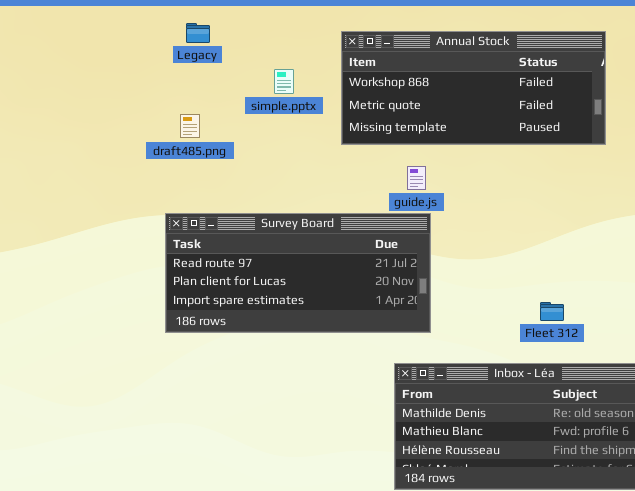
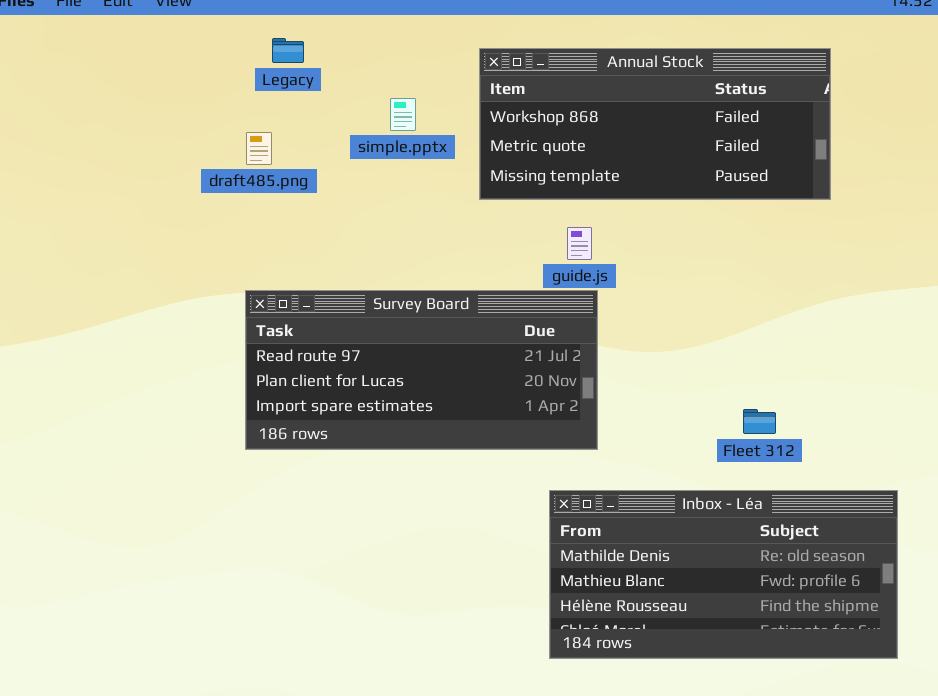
draft485.png: [180,114,200,138] -> [246,132,272,165], moved

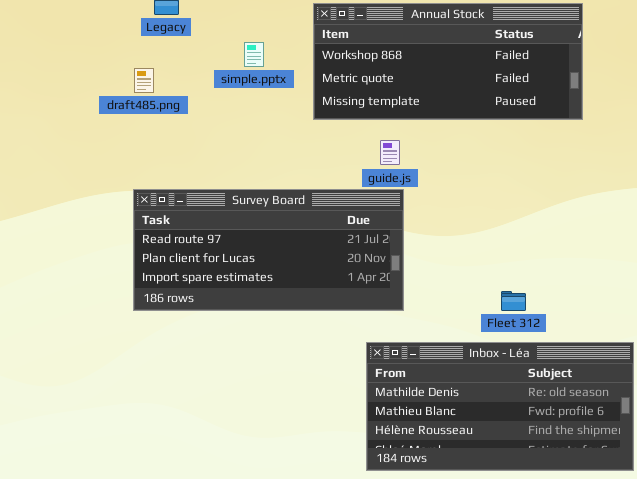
Fleet 312: [743,409,776,434] -> [501,291,526,311], moved

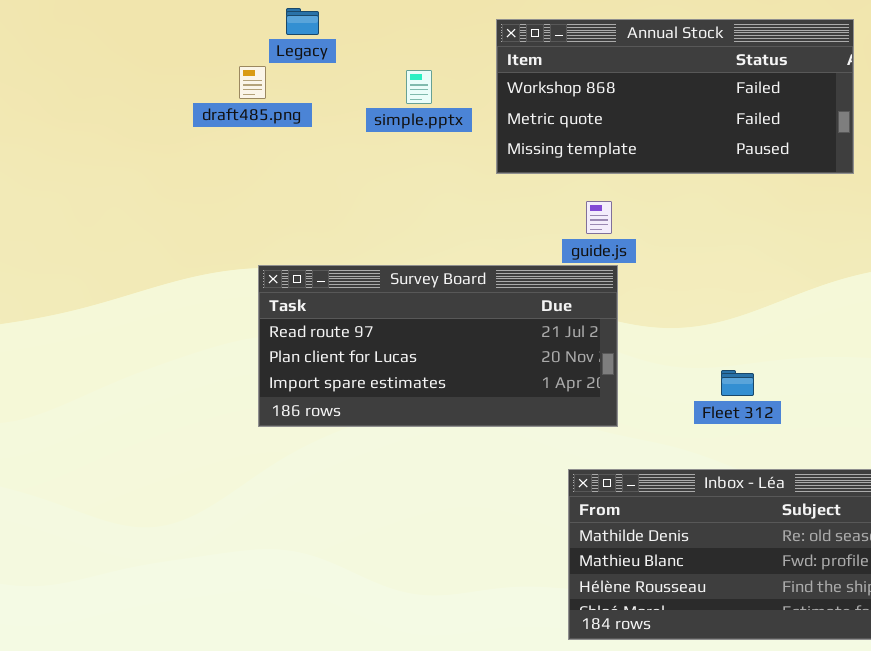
draft485.png: [134,68,154,93] -> [239,66,266,99], moved
Fleet 312: [501,291,526,311] -> [721,370,754,396], moved

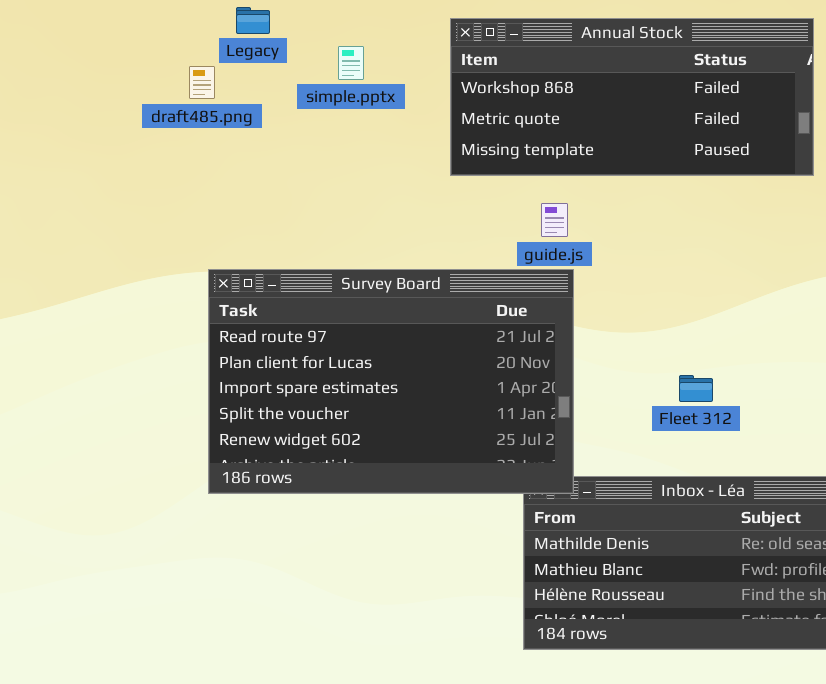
simple.pptx: [406,70,432,104] -> [338,46,364,80], moved
Survey Board: [258,265,618,427] -> [208,269,574,494], resized

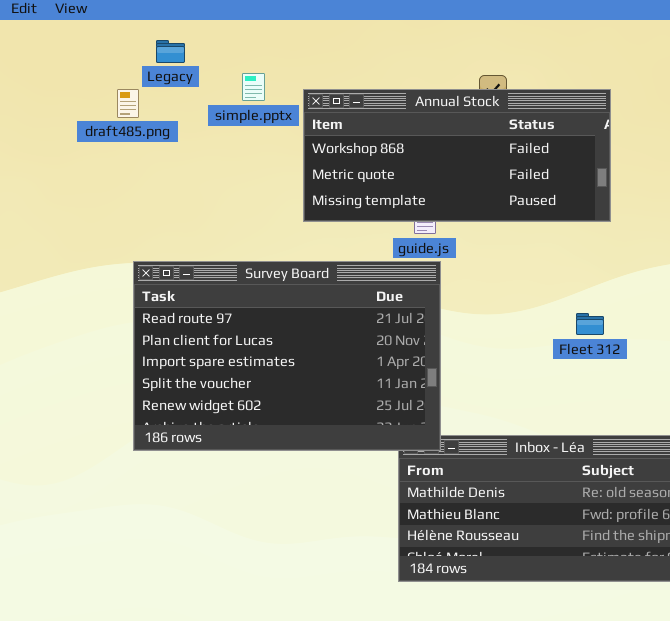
Annual Stock: [450,18,814,176] -> [303,89,611,222], moved
Fleet 312: [679,375,713,402] -> [576,313,604,335], moved

